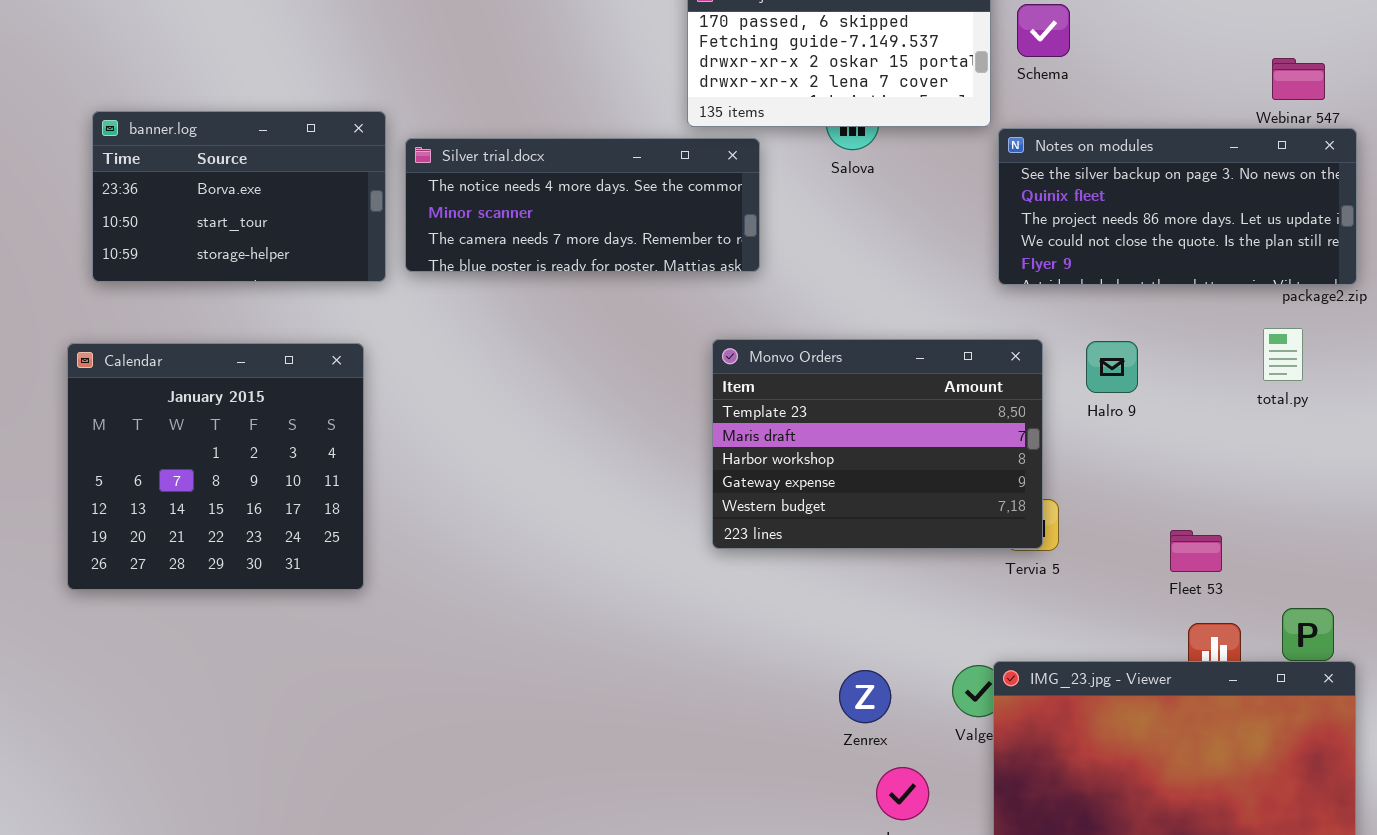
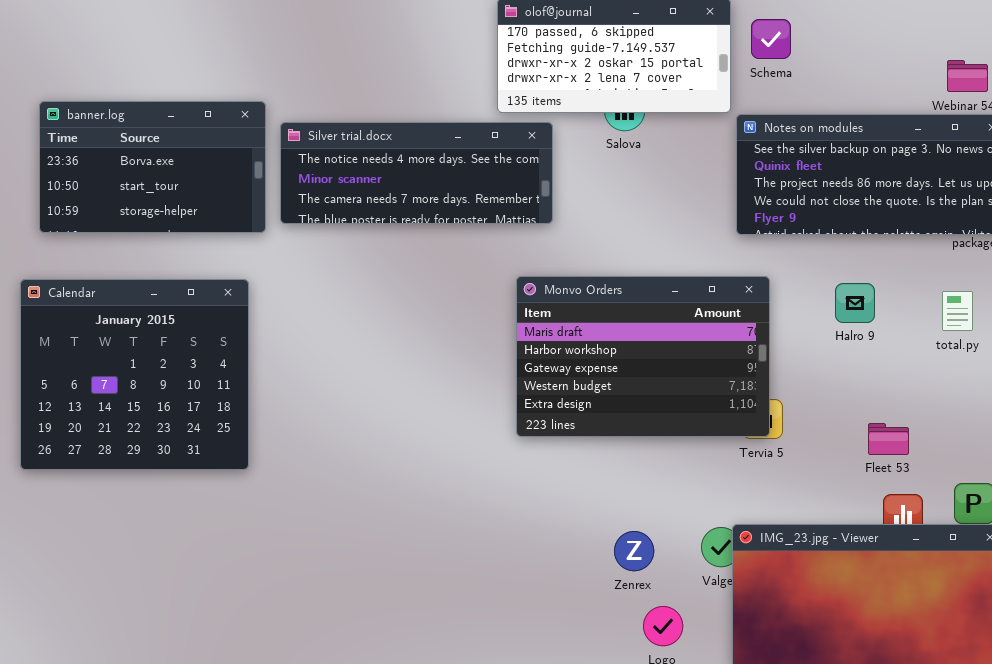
total.py: [1263,328,1303,381] -> [942,291,973,331], moved
Monvo Orders: [712,339,1043,549] -> [516,276,770,437], scrolled down 1 row
Halro 9: [1086,341,1138,393] -> [835,283,875,323], moved

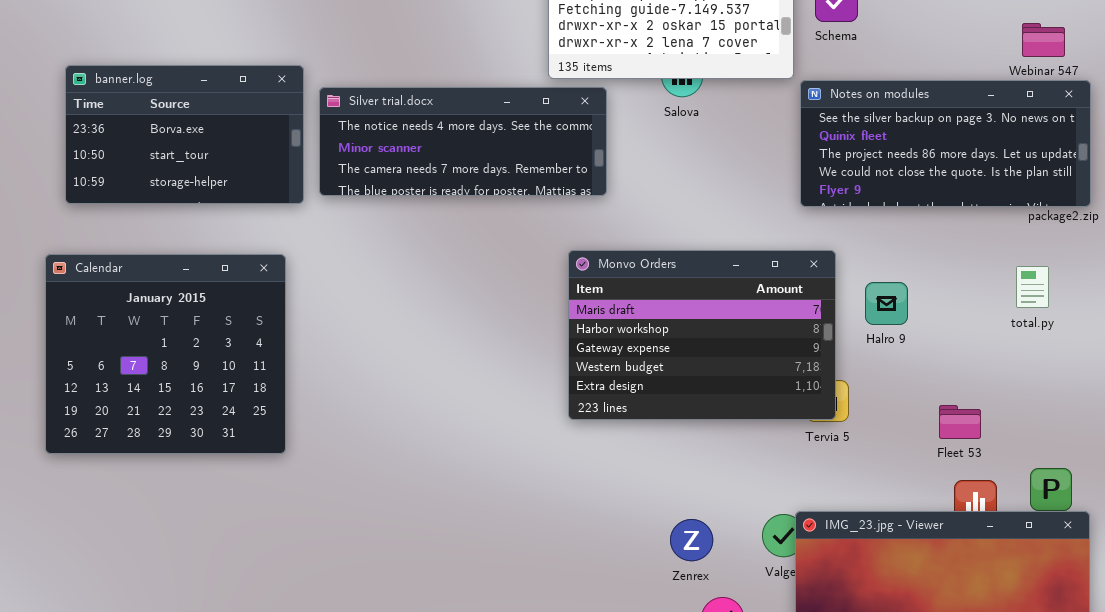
Halro 9: [835,283,875,323] -> [865,282,908,325], moved

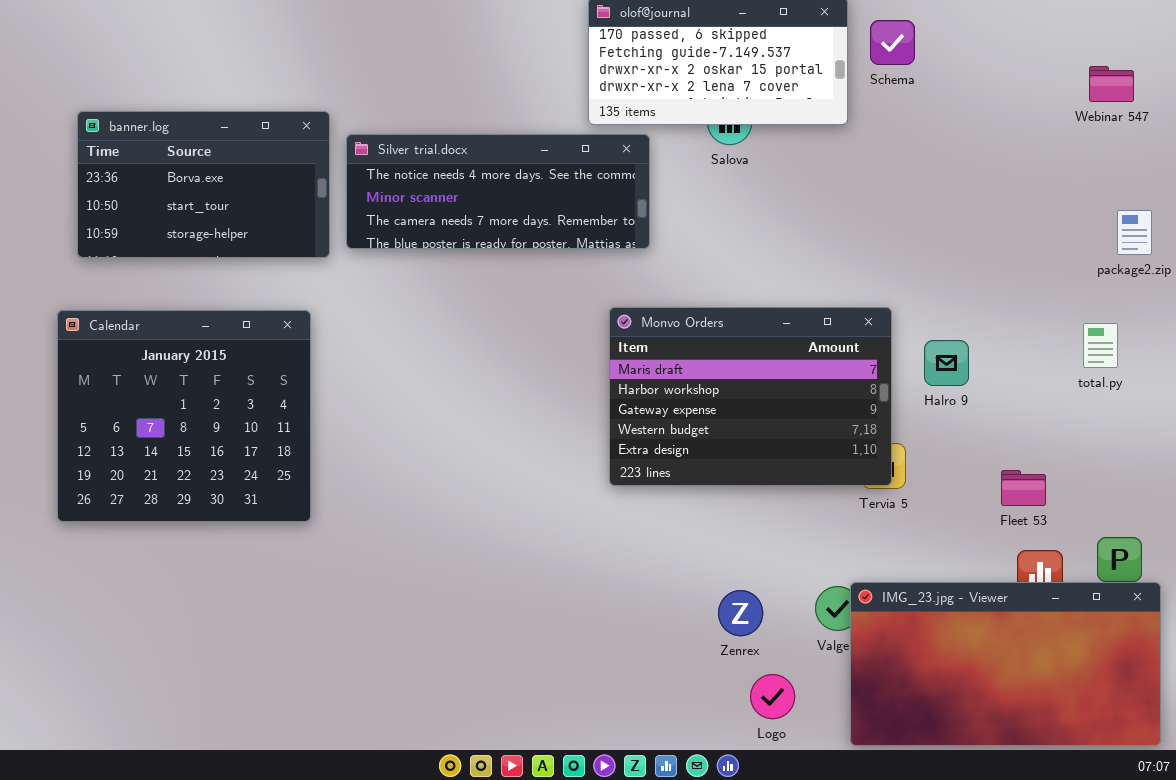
Notes on modules: [800,80,1091,207] -> none, closed

